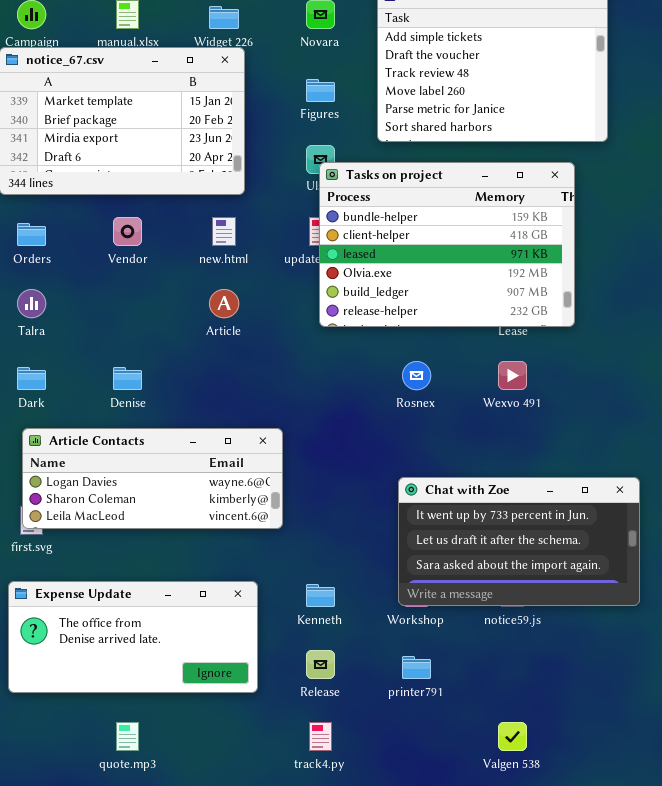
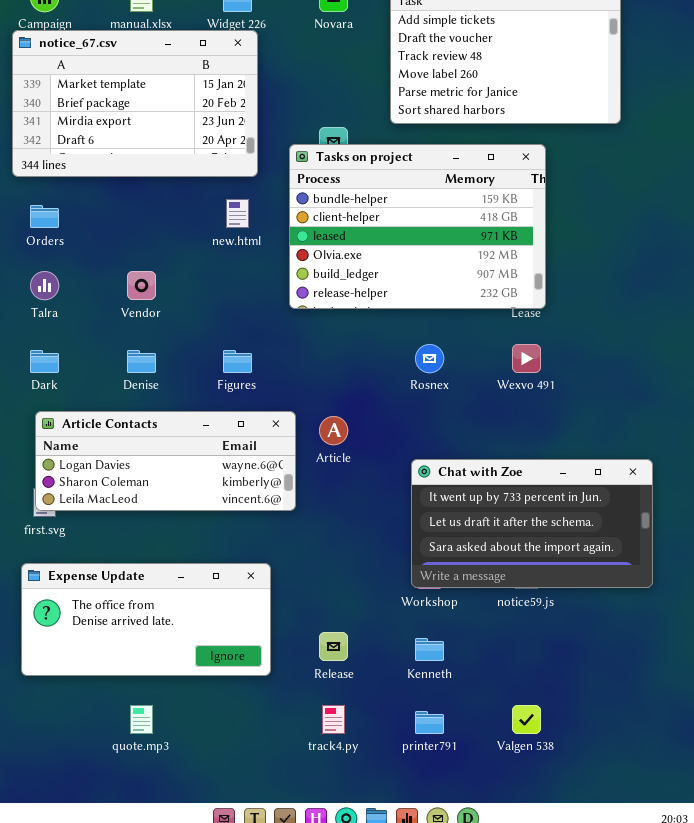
Figures: [306,79,335,102] -> [223,350,252,373], moved
Tasks on project: [319,162,575,327] -> [289,144,546,309], moved
Vendor: [113,217,142,246] -> [127,271,156,300], moved
Article: [209,289,239,318] -> [319,416,348,445], moved
Kenneth: [306,584,335,607] -> [415,638,444,661], moved
printer791: [402,656,431,679] -> [415,711,444,734], moved

